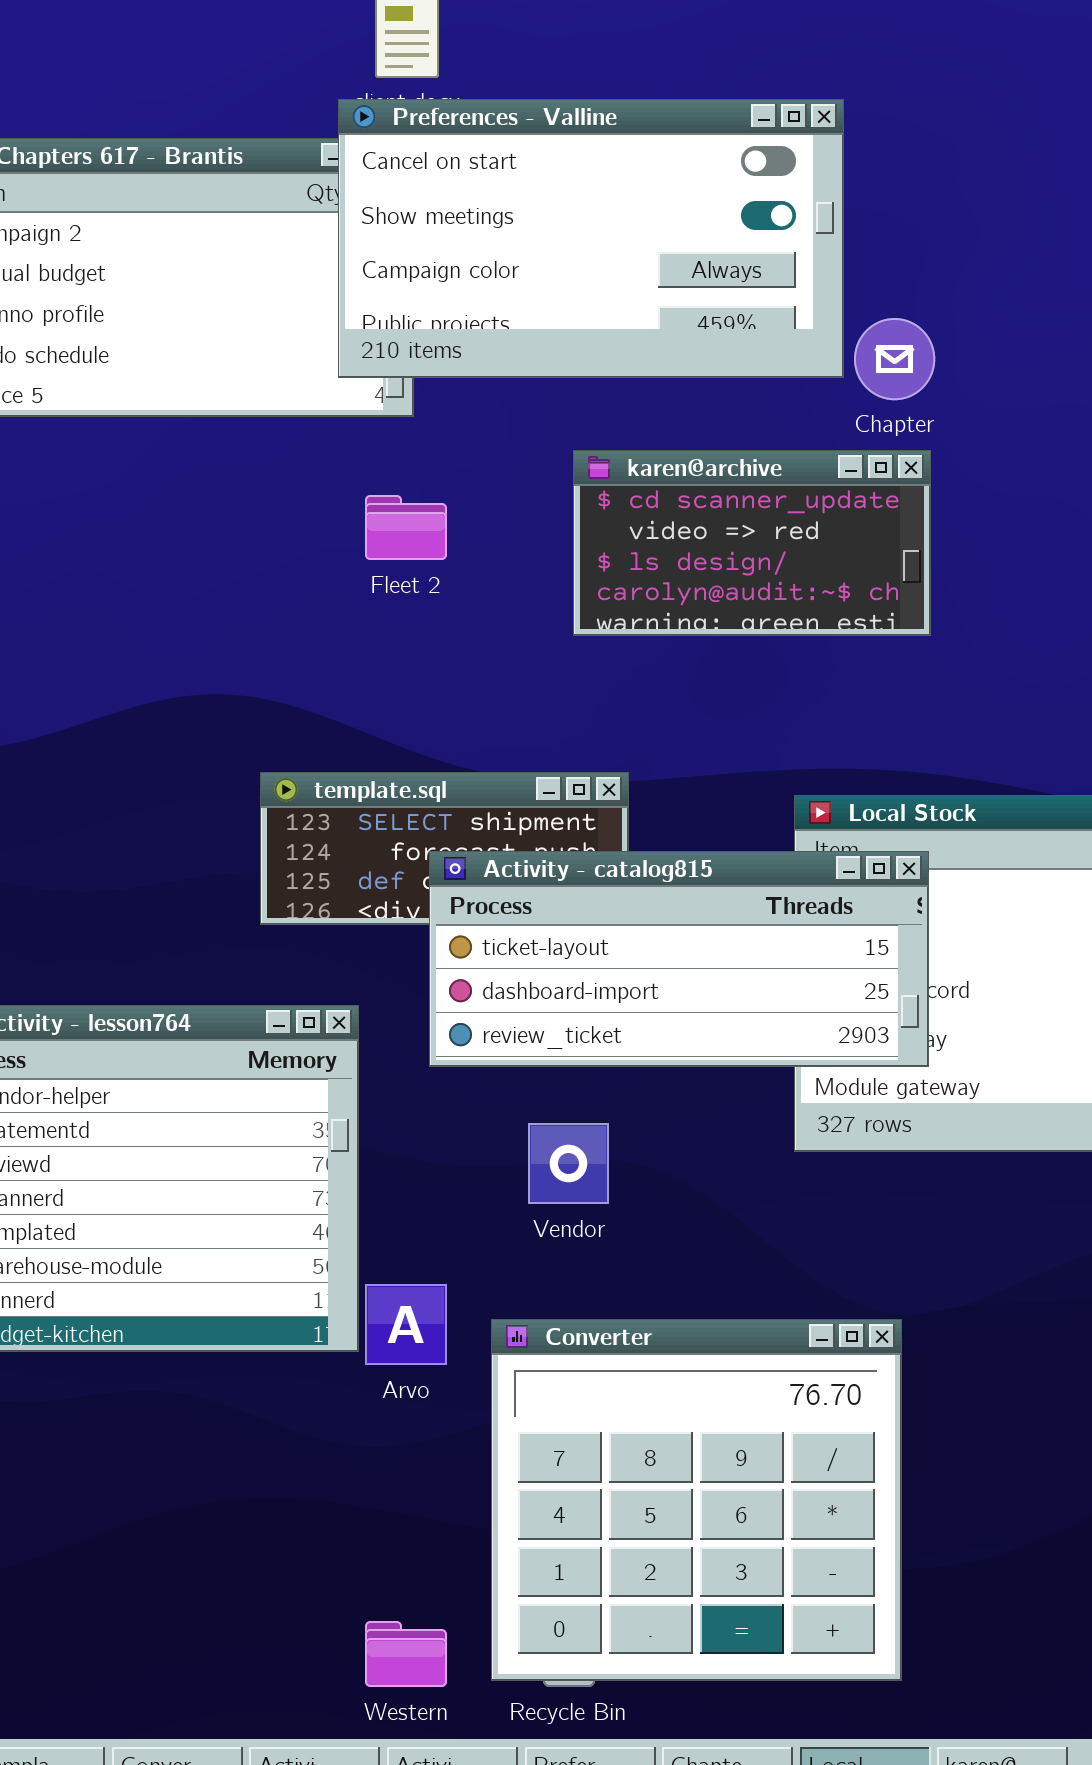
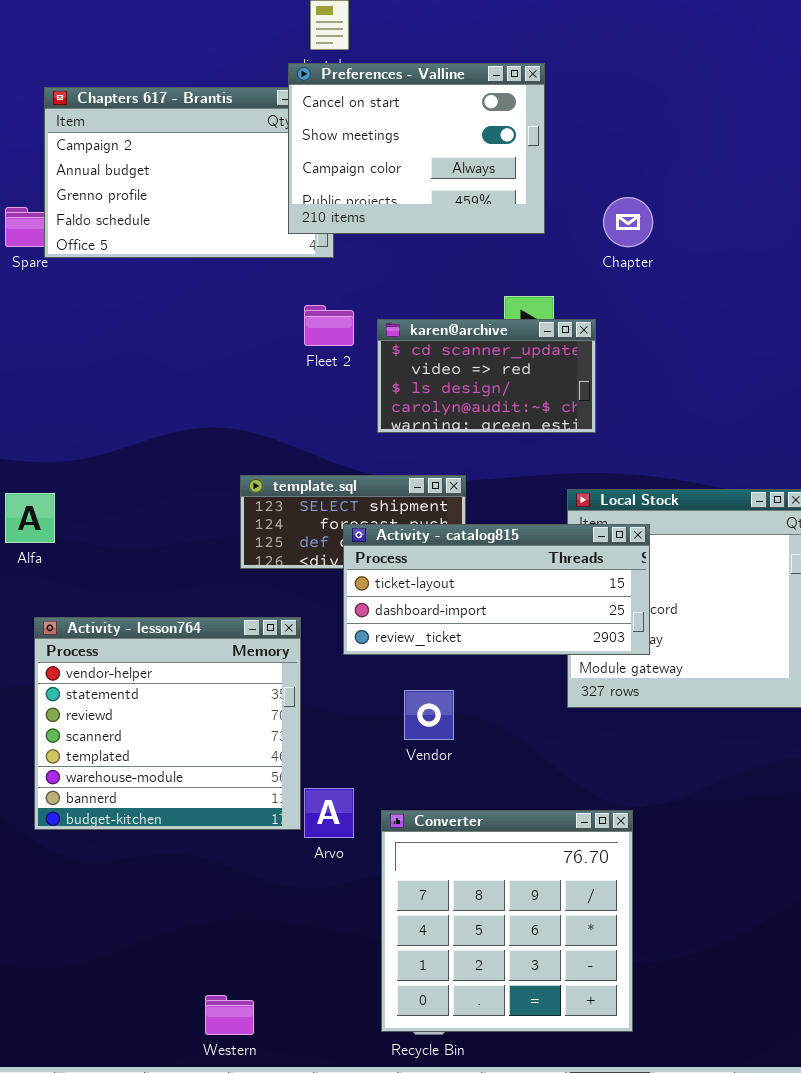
Preferences - Valline: [338,99,844,378] -> [288,63,545,234], resized
karen@archive: [573,450,931,636] -> [377,319,596,433], moved
Western: [365,1621,447,1687] -> [205,995,254,1035], moved

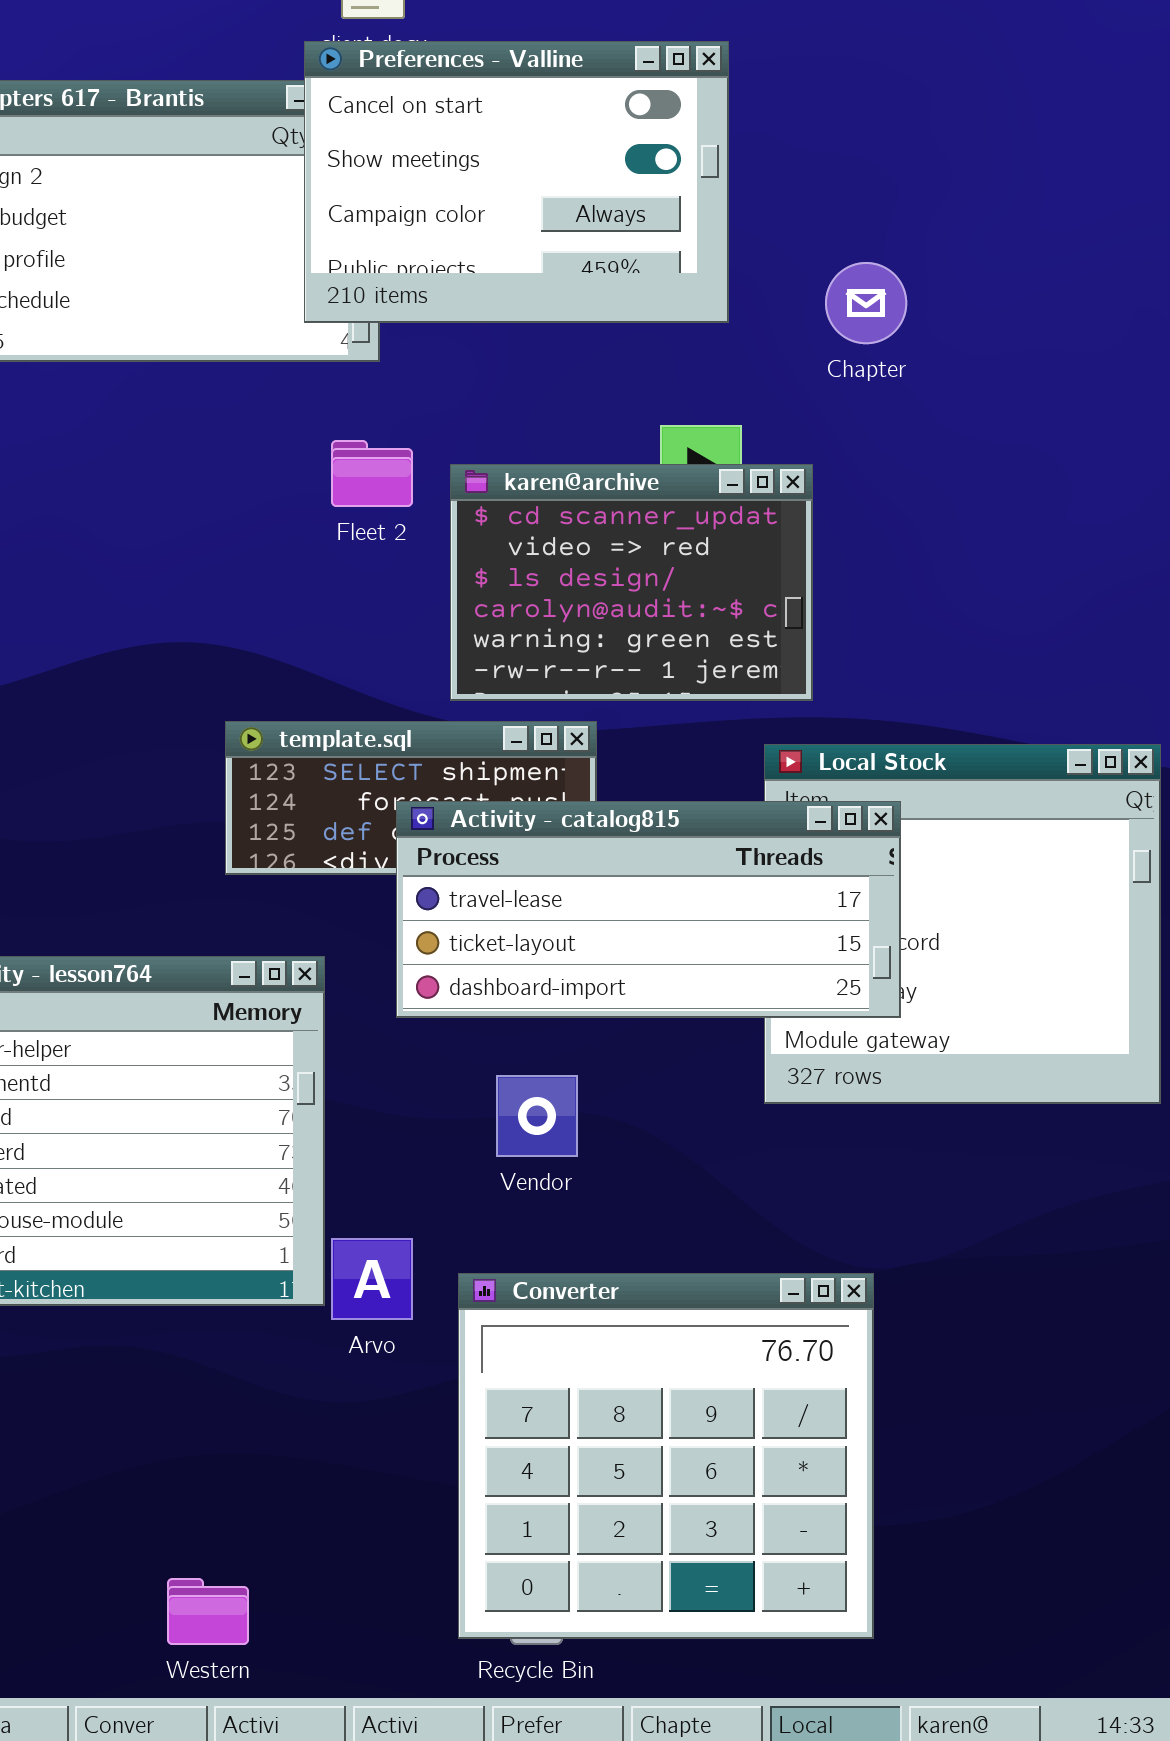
karen@archive: [377,319,596,433] -> [450,464,813,701], resized
Activity - catalog815: [343,524,650,655] -> [396,801,901,1018], scrolled up 1 row

